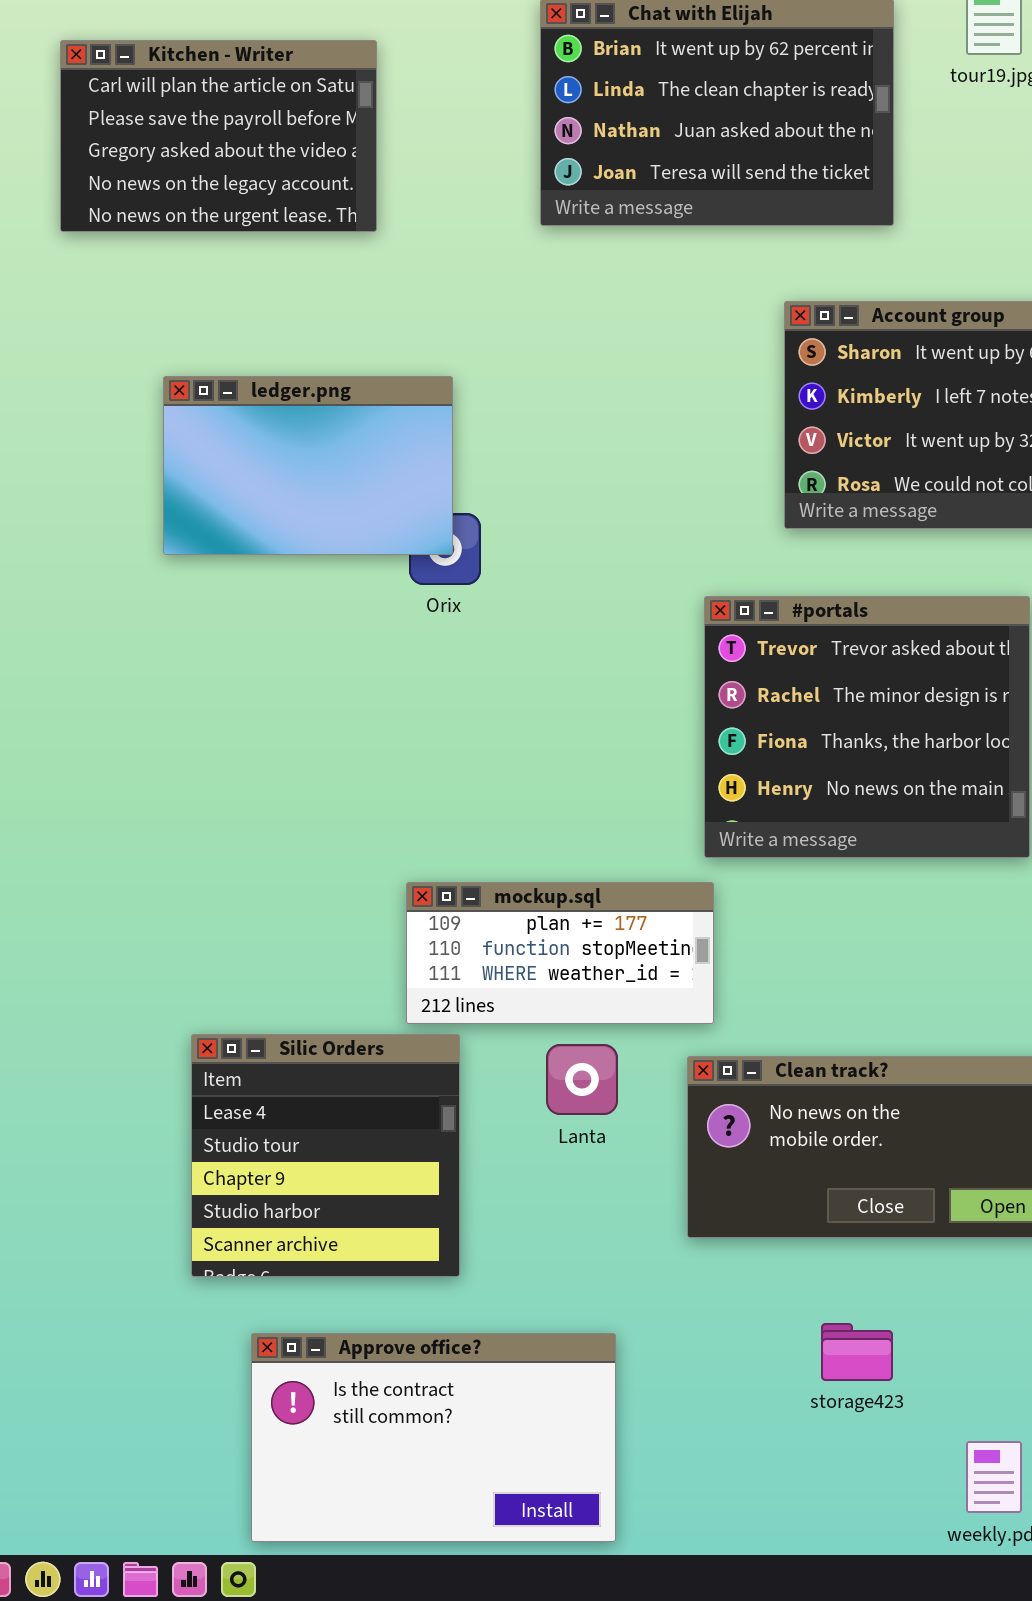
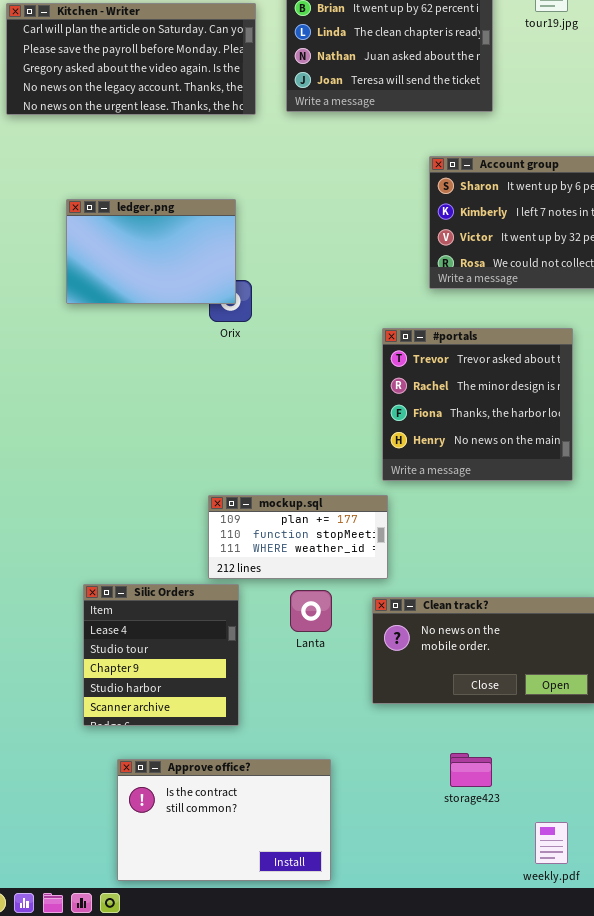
Kitchen - Writer: [60,40,377,232] -> [6,3,256,115], resized

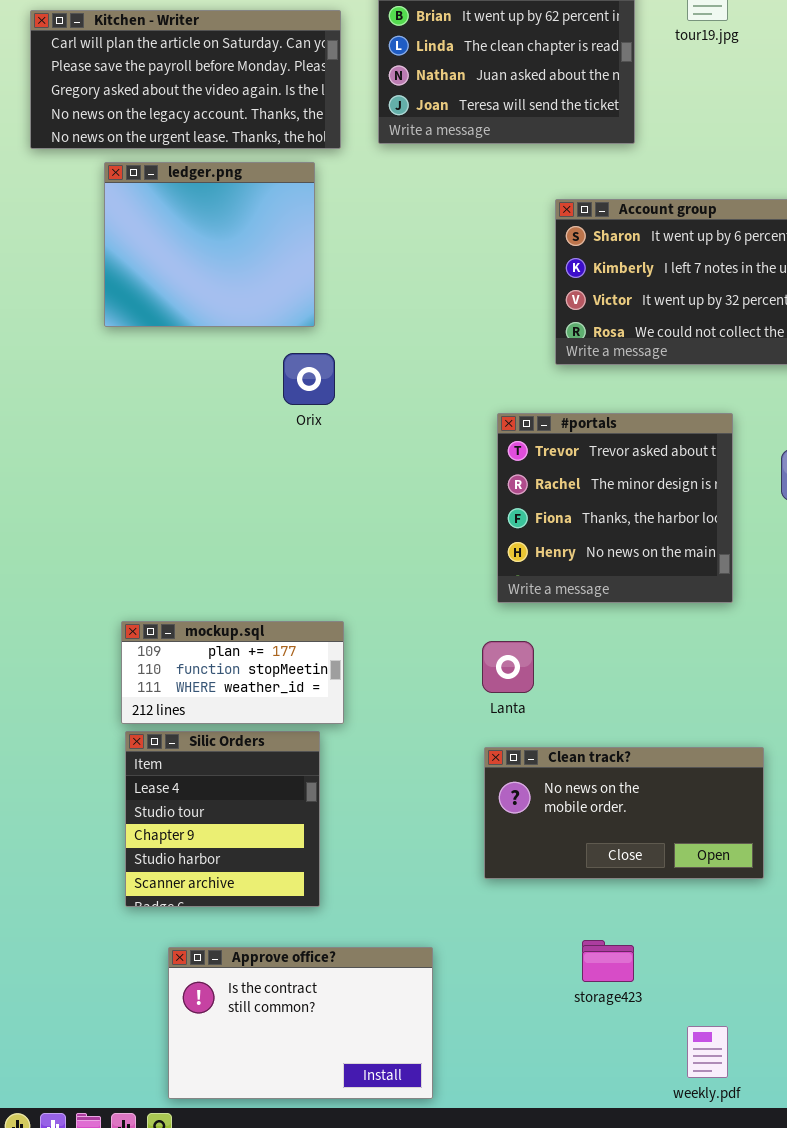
ledger.png: [66,199,236,304] -> [104,162,315,327], moved, resized
mockup.sql: [208,495,388,579] -> [121,621,344,724], moved
Lanta: [290,590,332,632] -> [482,641,534,693], moved

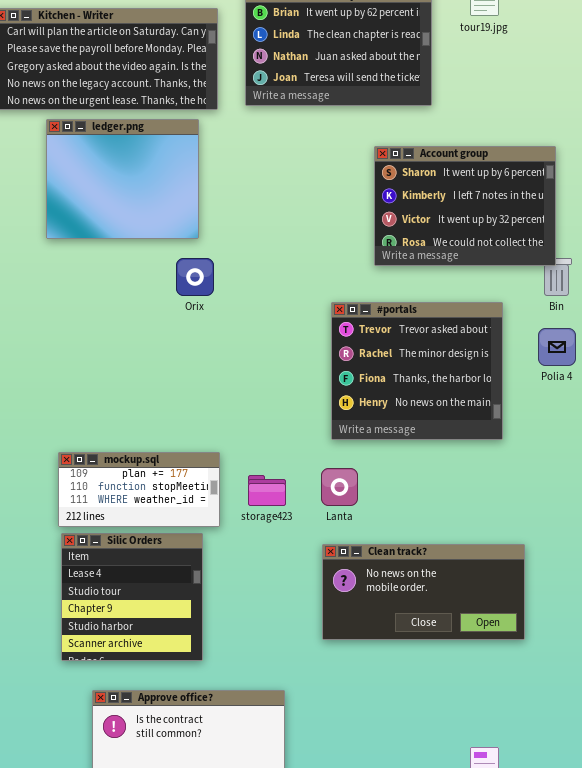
storage423: [582,940,634,982] -> [248,475,286,506], moved

